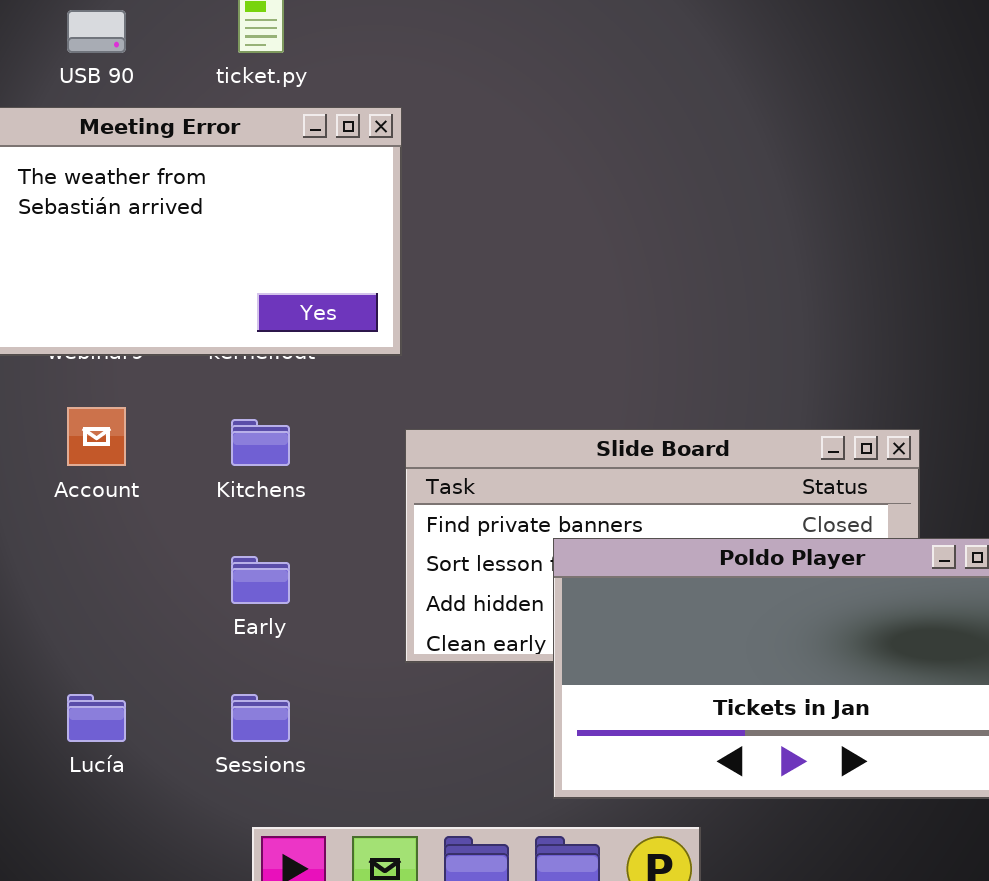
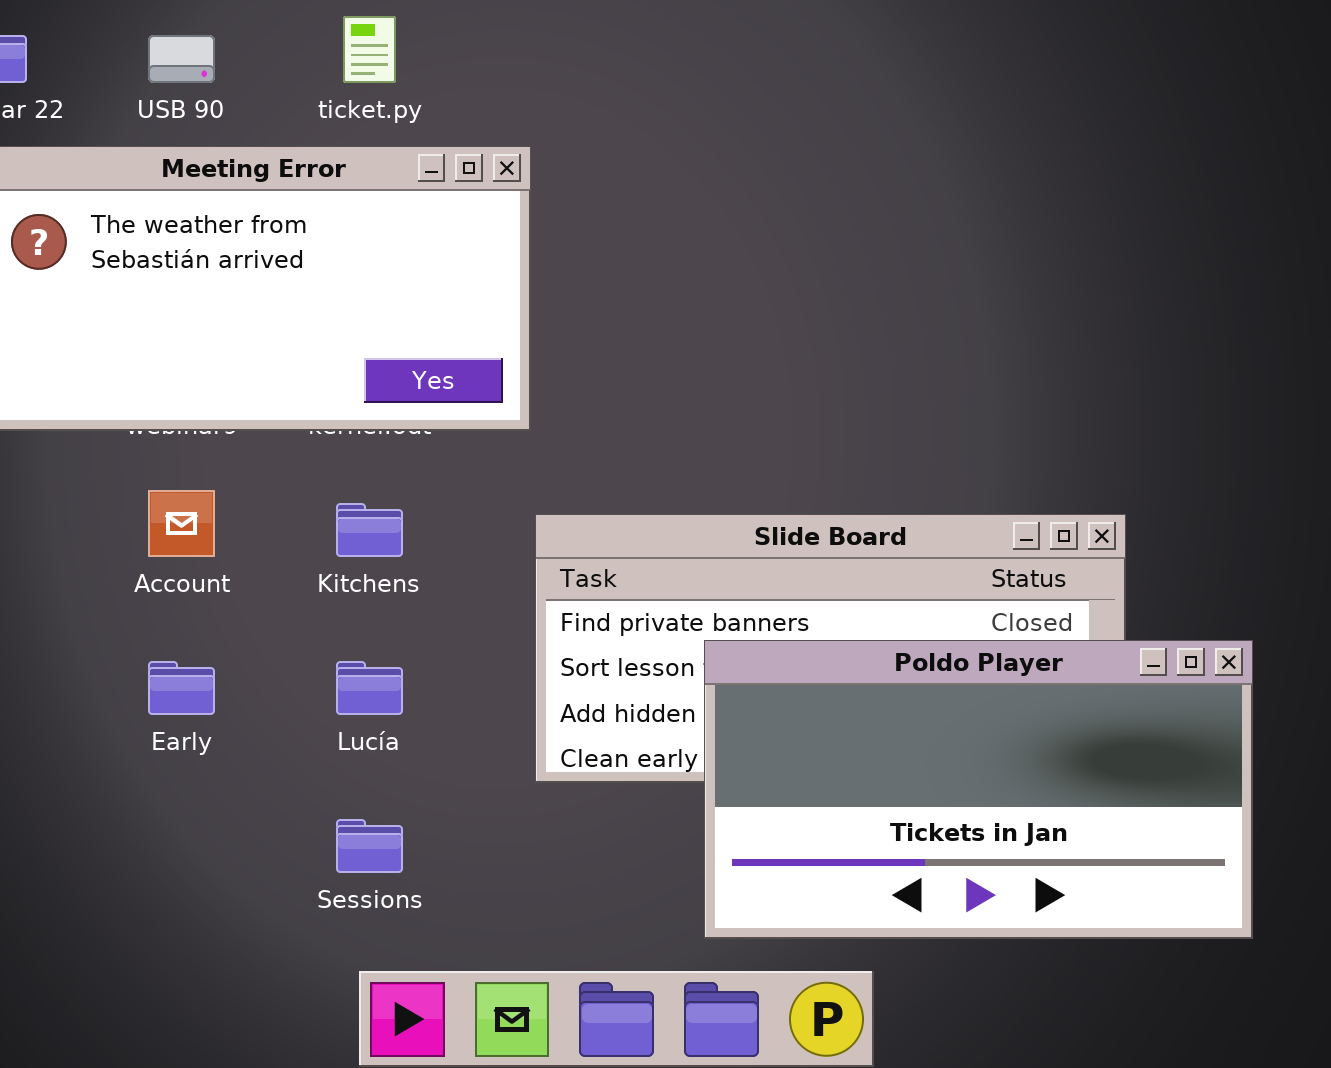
Early: [231,556,290,604] -> [148,661,215,715], moved
Lucía: [67,694,126,742] -> [336,661,403,715], moved

